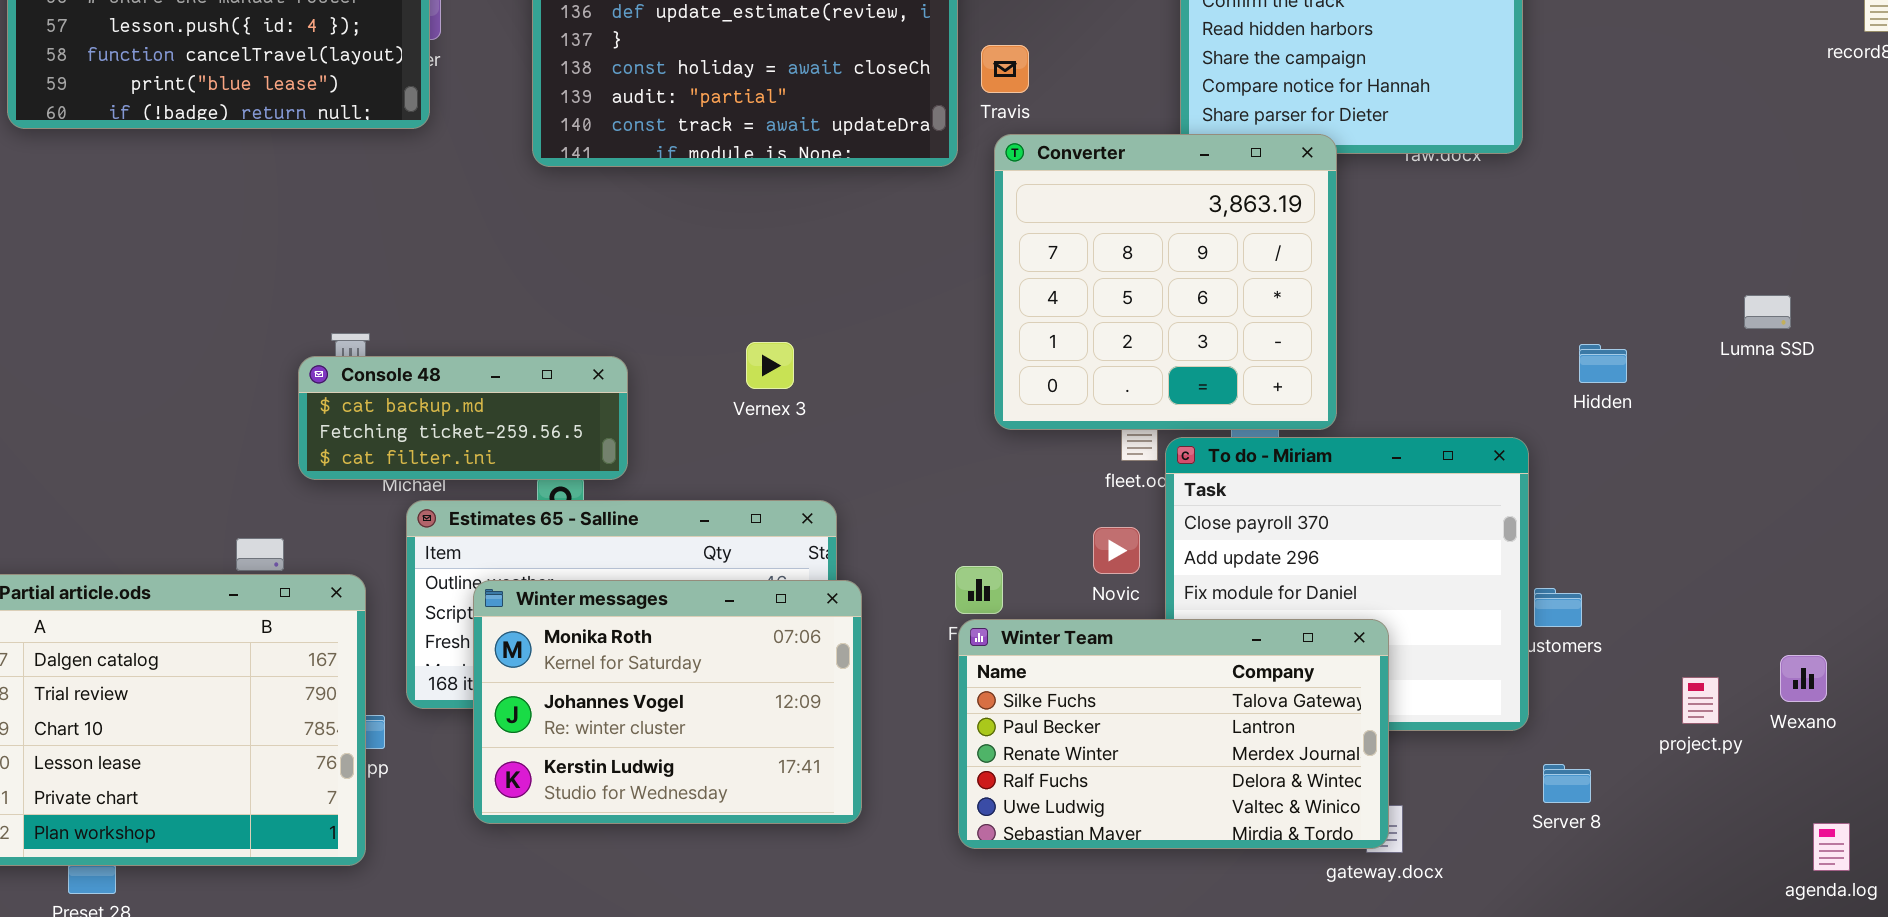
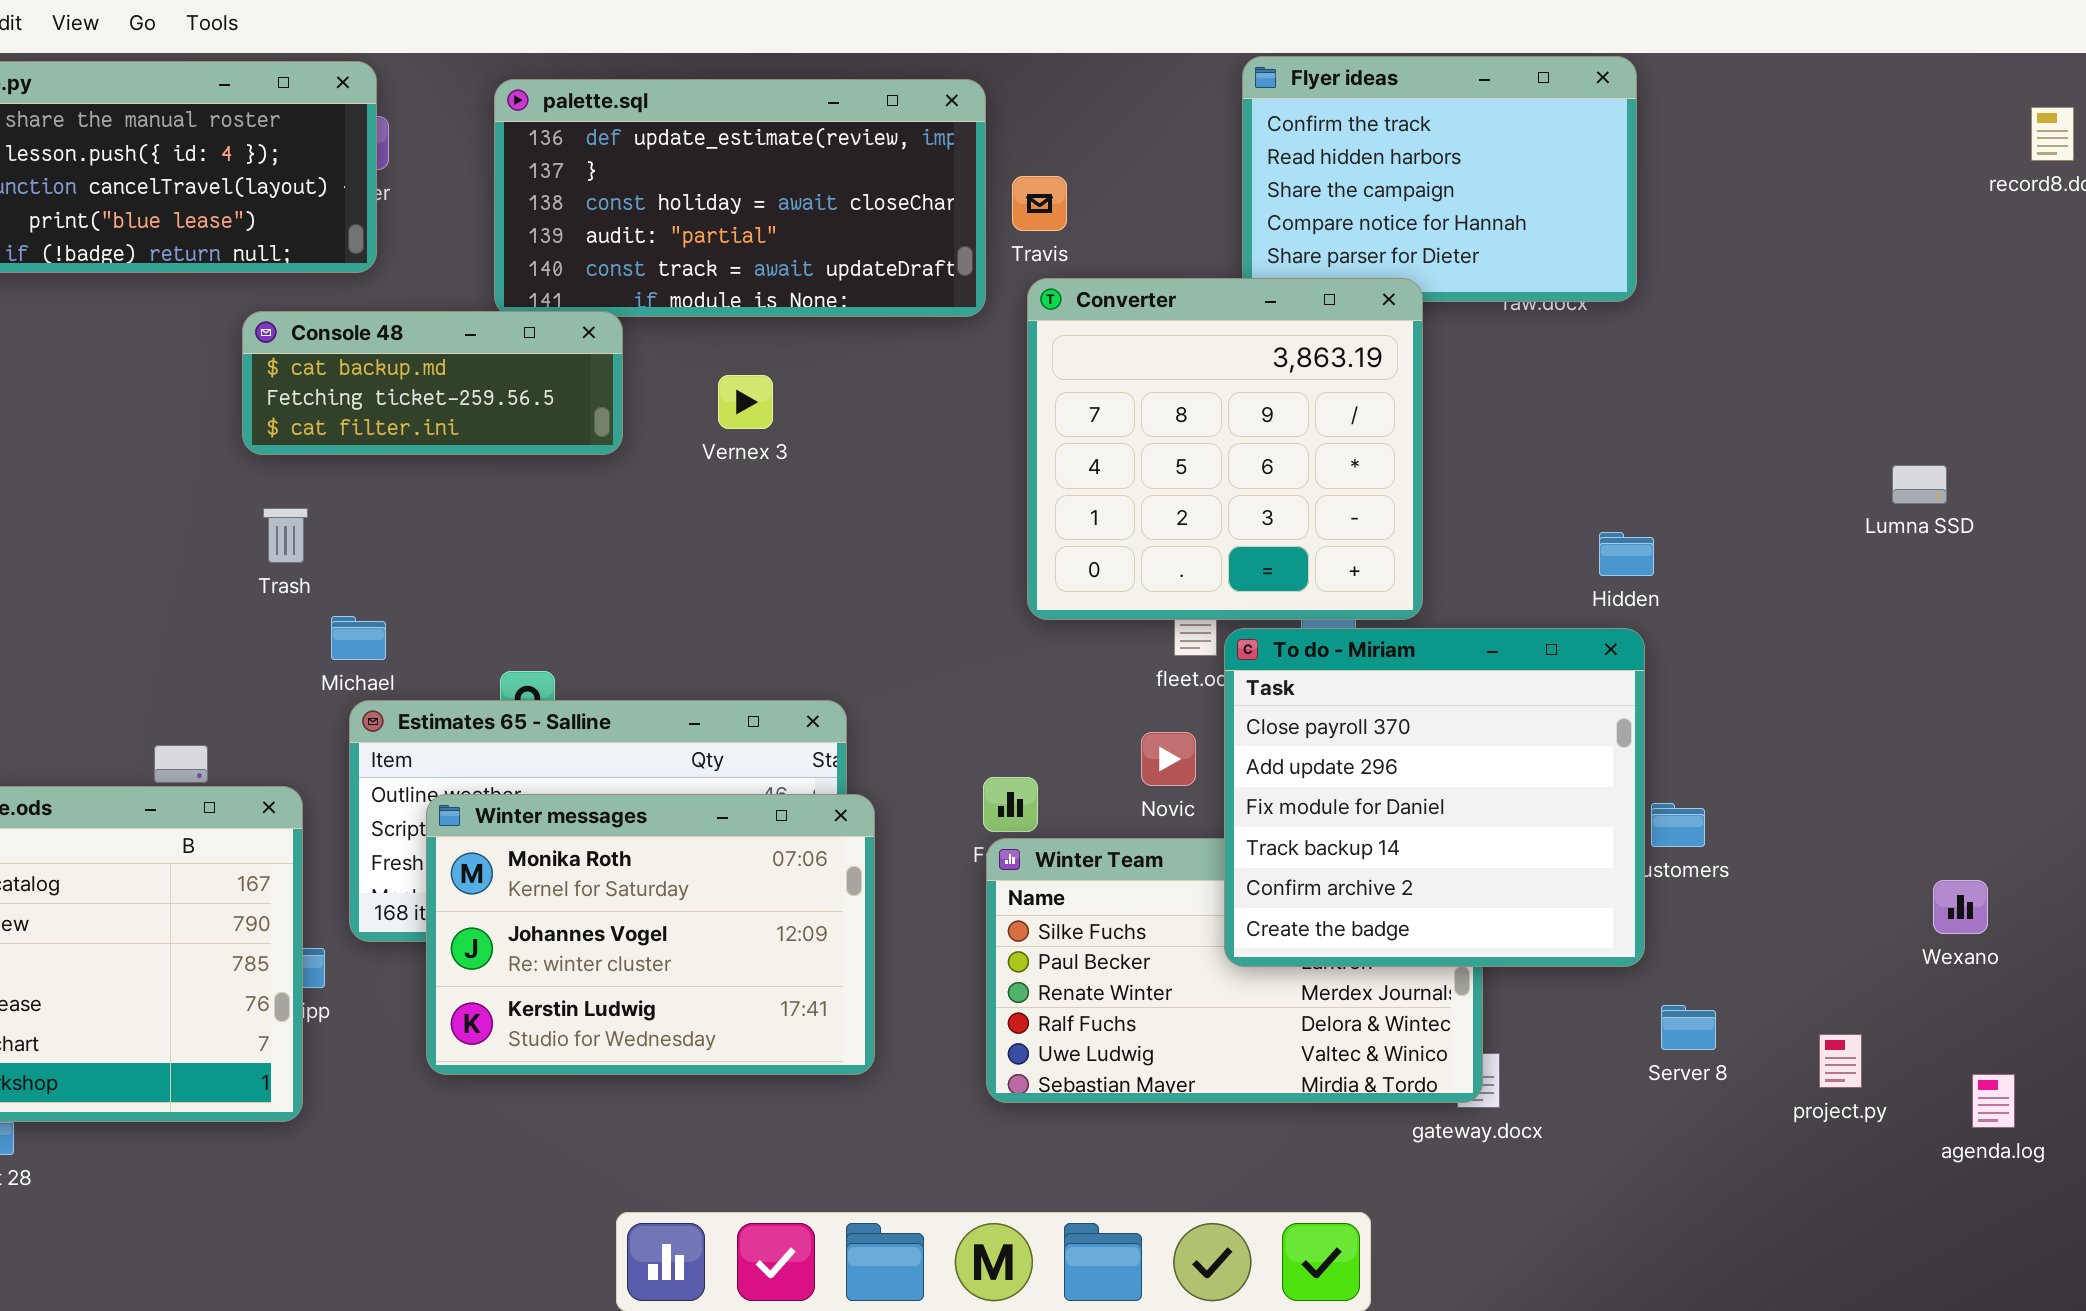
Vernex 3: [746,342,794,389] -> [718,375,773,429], moved
Hidden: [1579,344,1627,383] -> [1599,532,1654,576], moved
Console 48: [298,356,628,480] -> [242,311,623,455], moved
To do - Miriam: [1165,437,1529,731] -> [1224,628,1645,967], raised
project.py: [1682,677,1719,724] -> [1819,1034,1862,1088], moved

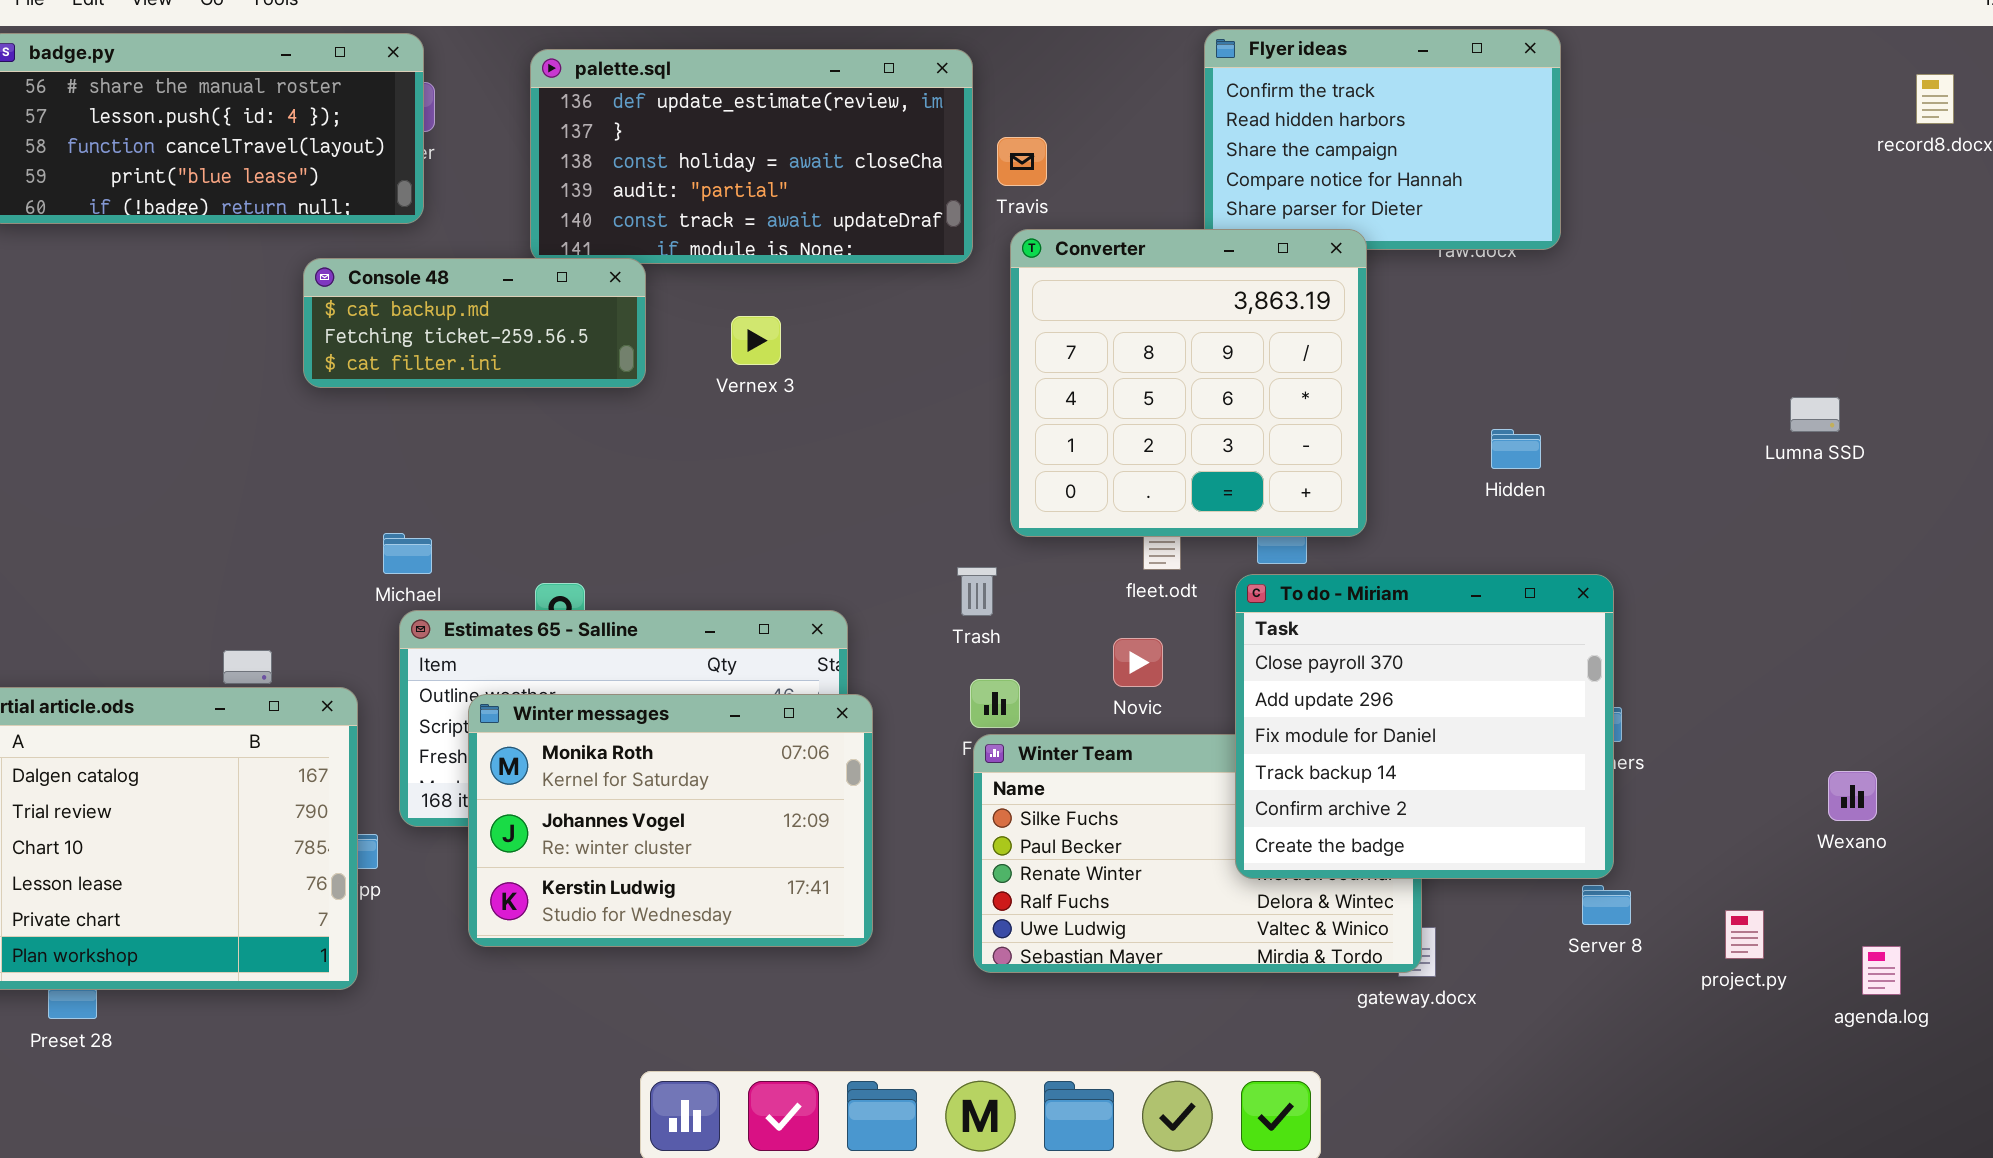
Trash: [263,508,308,563] -> [957,567,997,616], moved
Hidden: [1599,532,1654,576] -> [1491,429,1541,469], moved
To do - Miriam: [1224,628,1645,967] -> [1235,574,1614,879], moved

